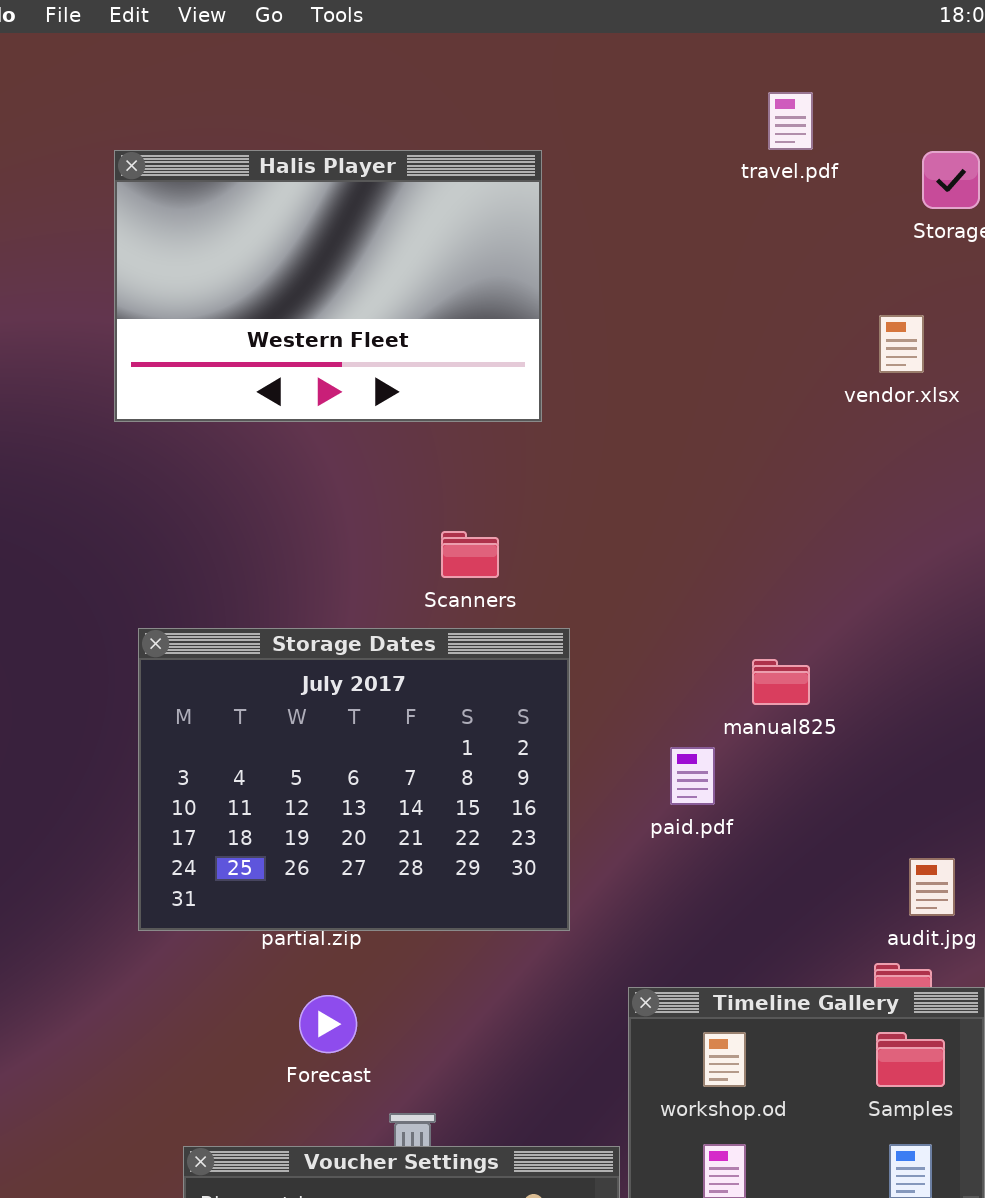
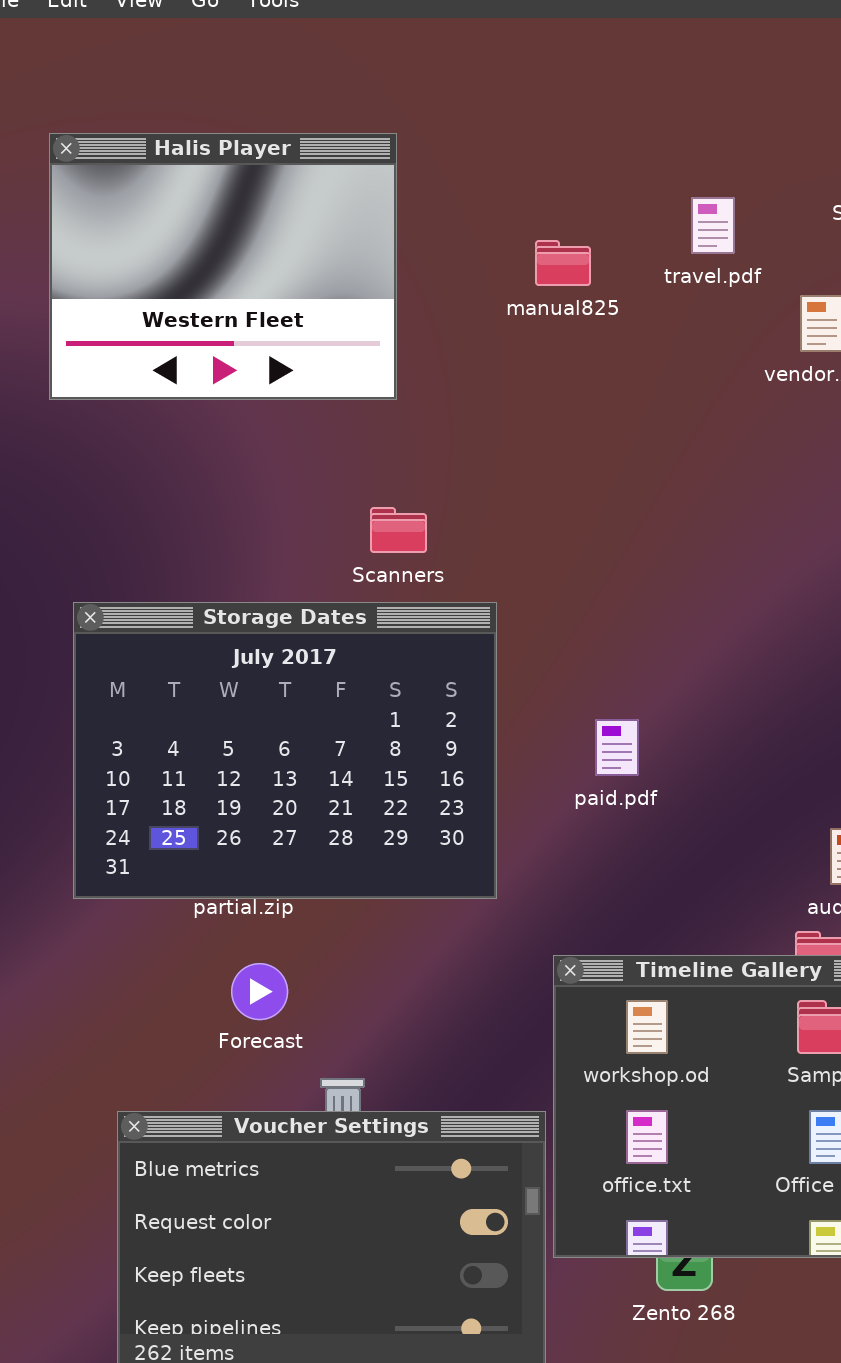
travel.pdf: [768,92,813,150] -> [691,197,735,254], moved
Halis Player: [114,150,542,422] -> [49,133,397,400], resized
manual825: [752,659,810,705] -> [535,240,591,286], moved

